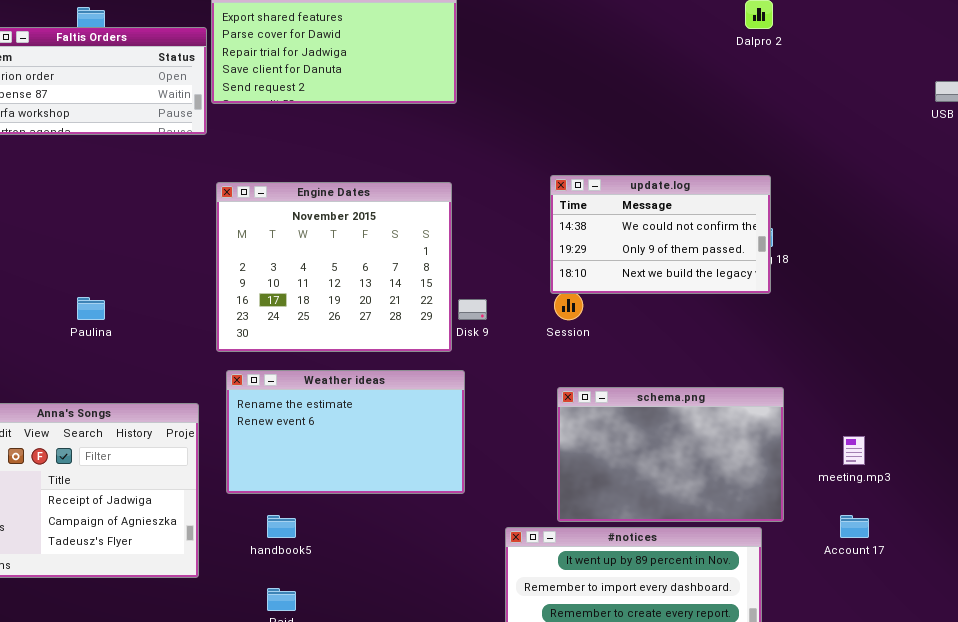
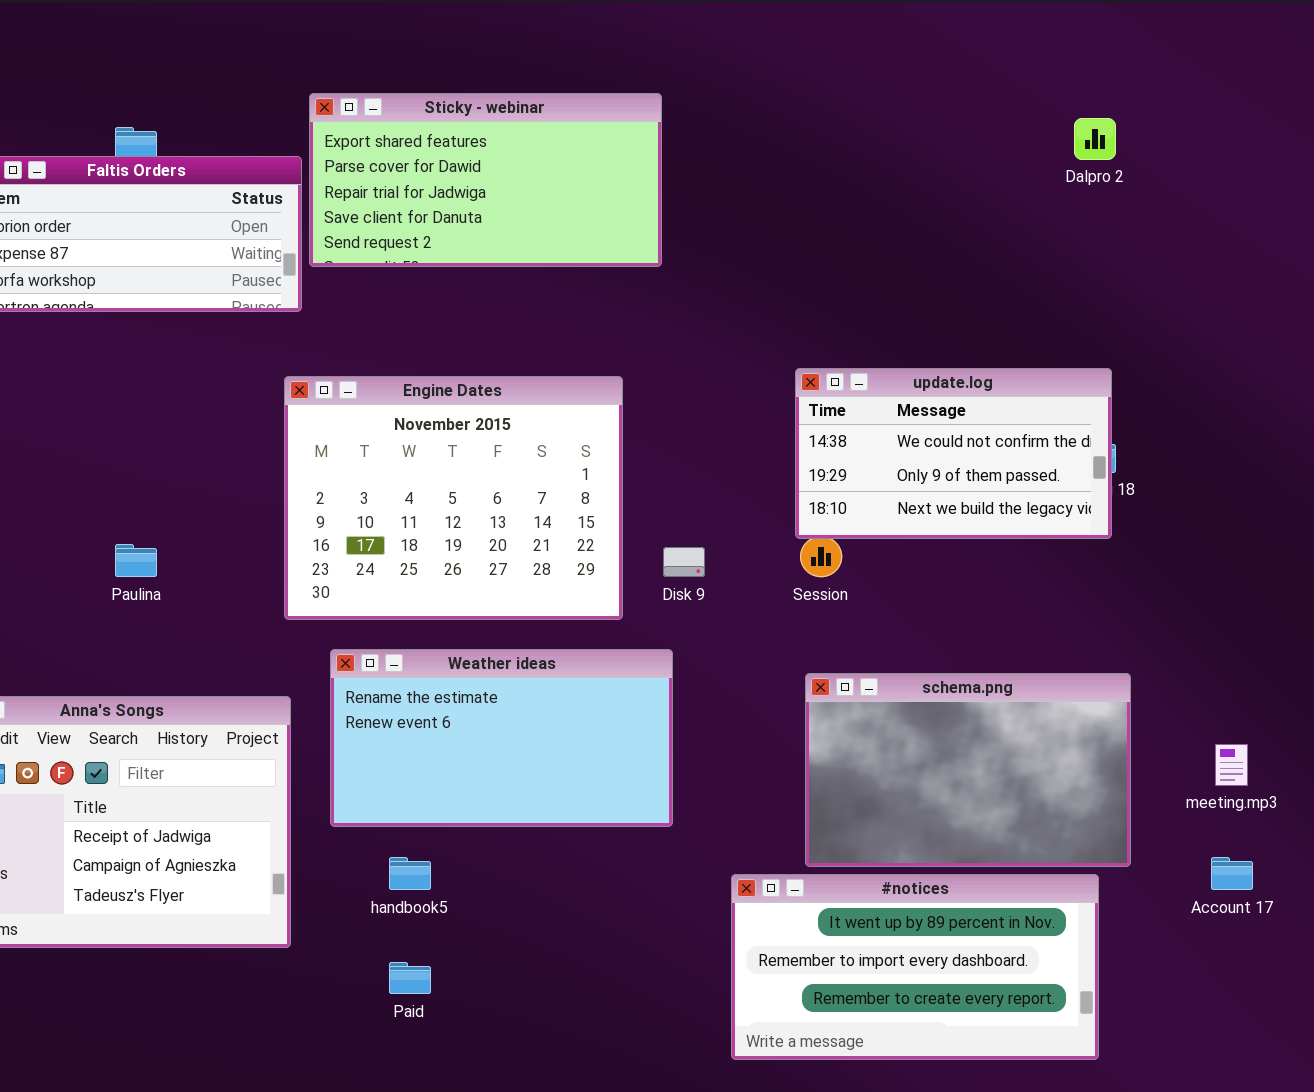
Engine Dates: [216,182,452,352] -> [284,376,623,620], moved

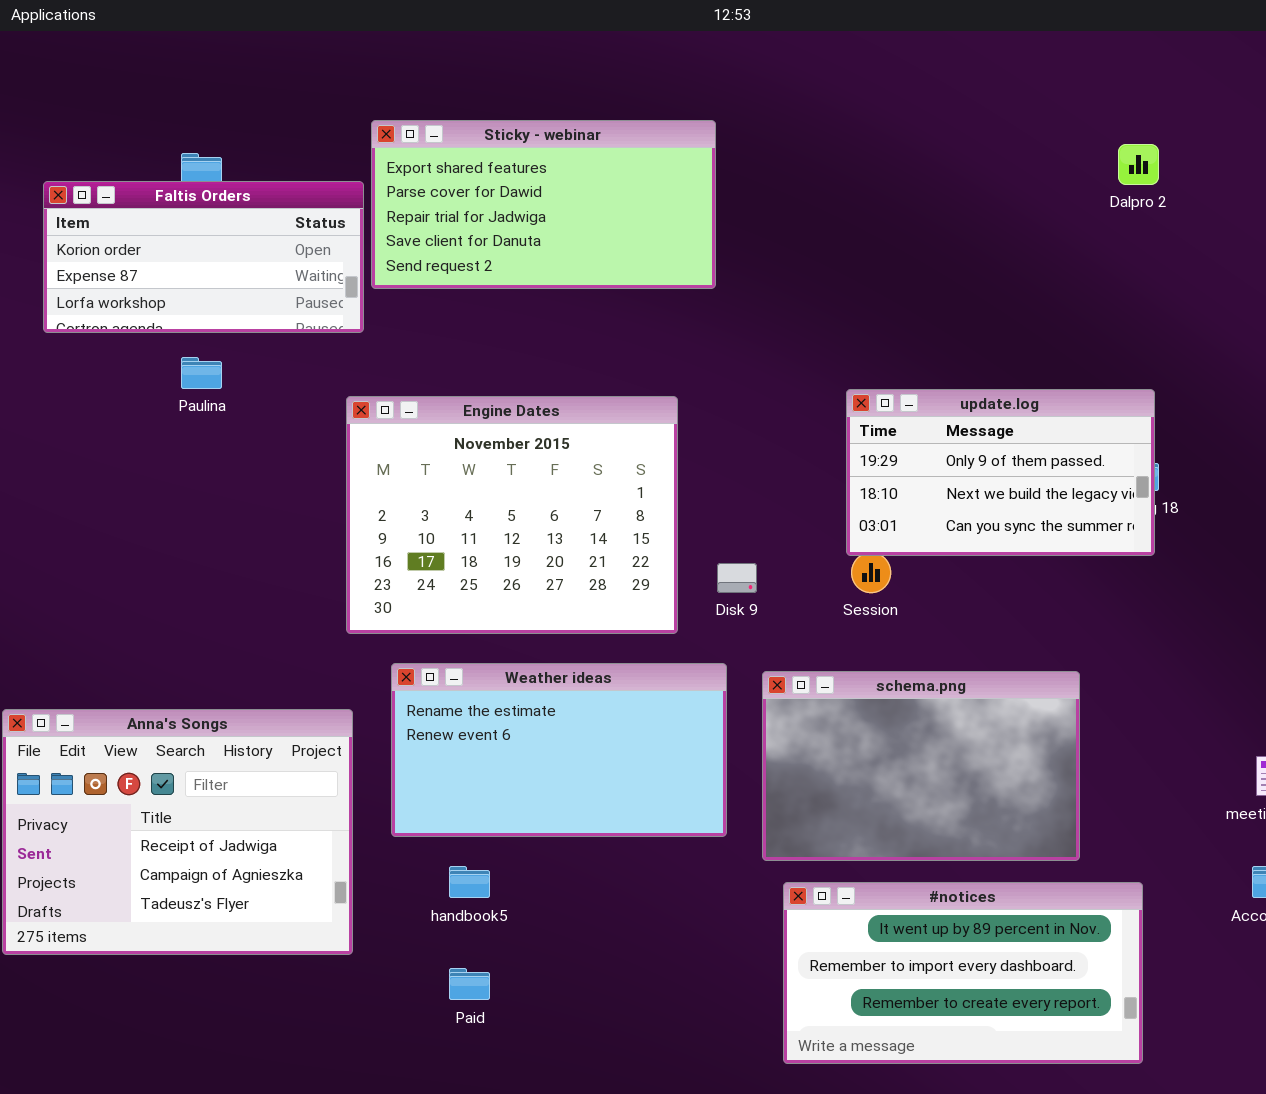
update.log: [795,368,1112,539] -> [846,389,1155,556], scrolled down 1 row
Paulina: [115,544,157,577] -> [181,357,222,389], moved
schema.png: [805,673,1131,867] -> [762,671,1080,861], moved

